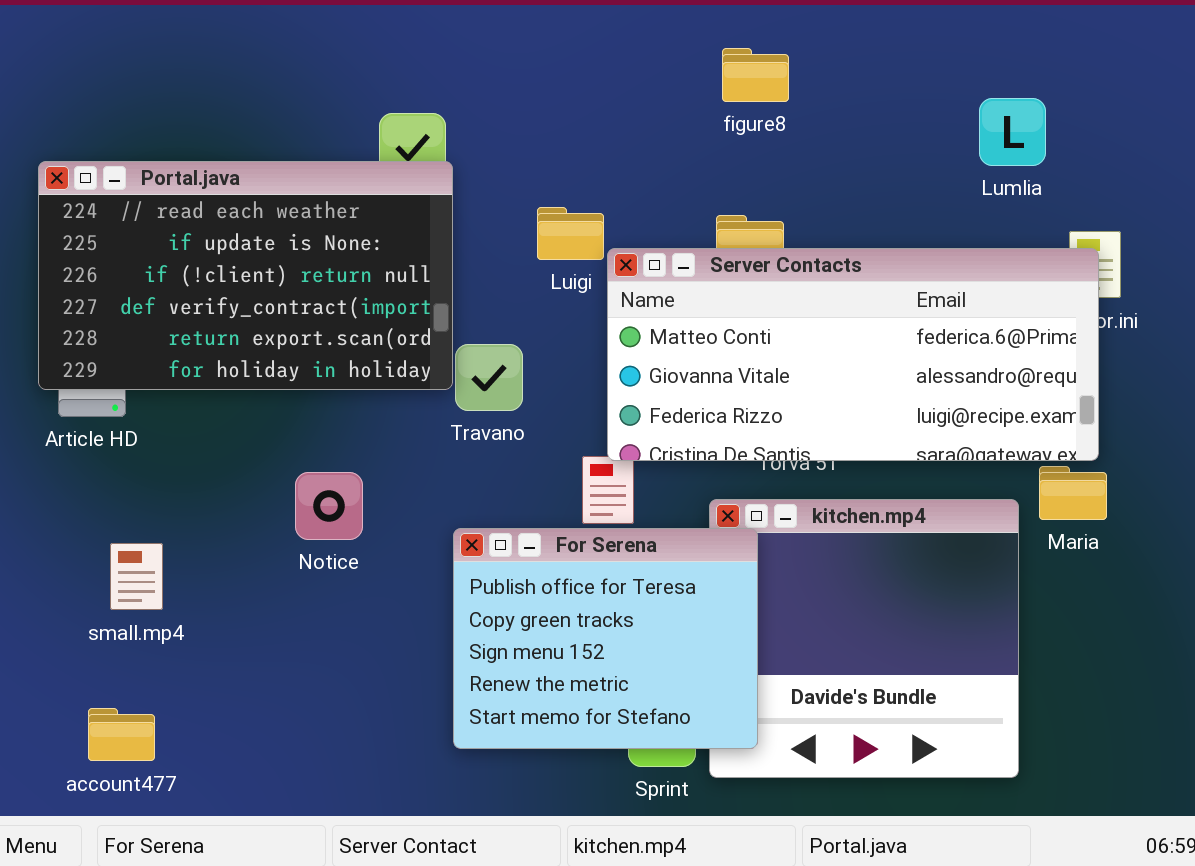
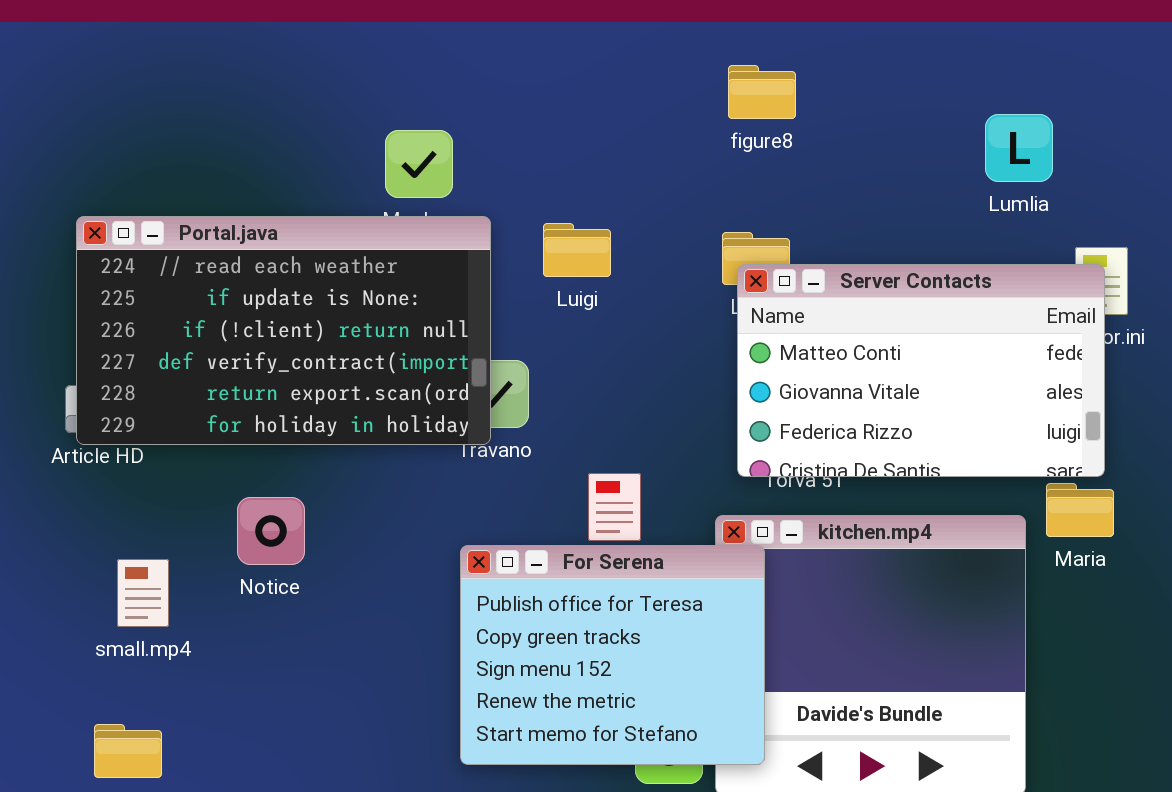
Portal.java: [38,161,453,390] -> [76,216,491,445], moved
Server Contacts: [607,248,1099,461] -> [737,264,1105,477], resized
Notice: [295,472,363,540] -> [237,497,305,565], moved

